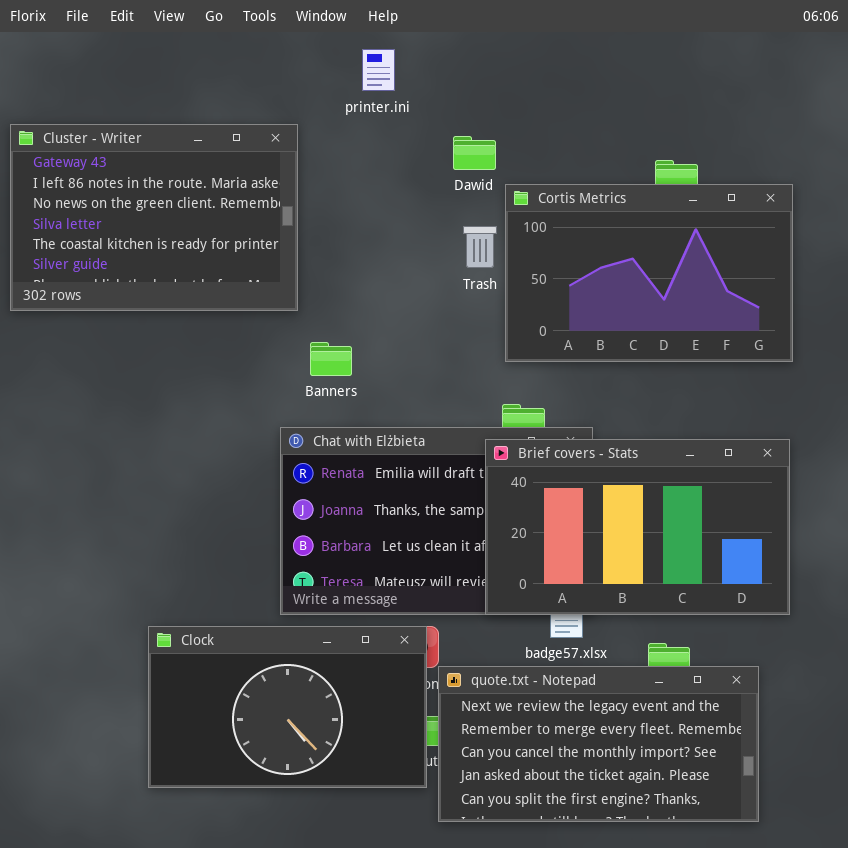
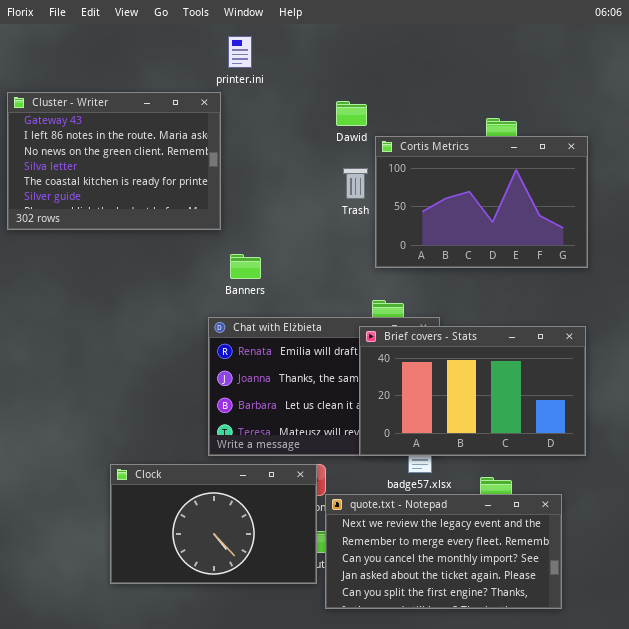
printer.ini: [362,49,395,91] -> [228,36,252,68], moved

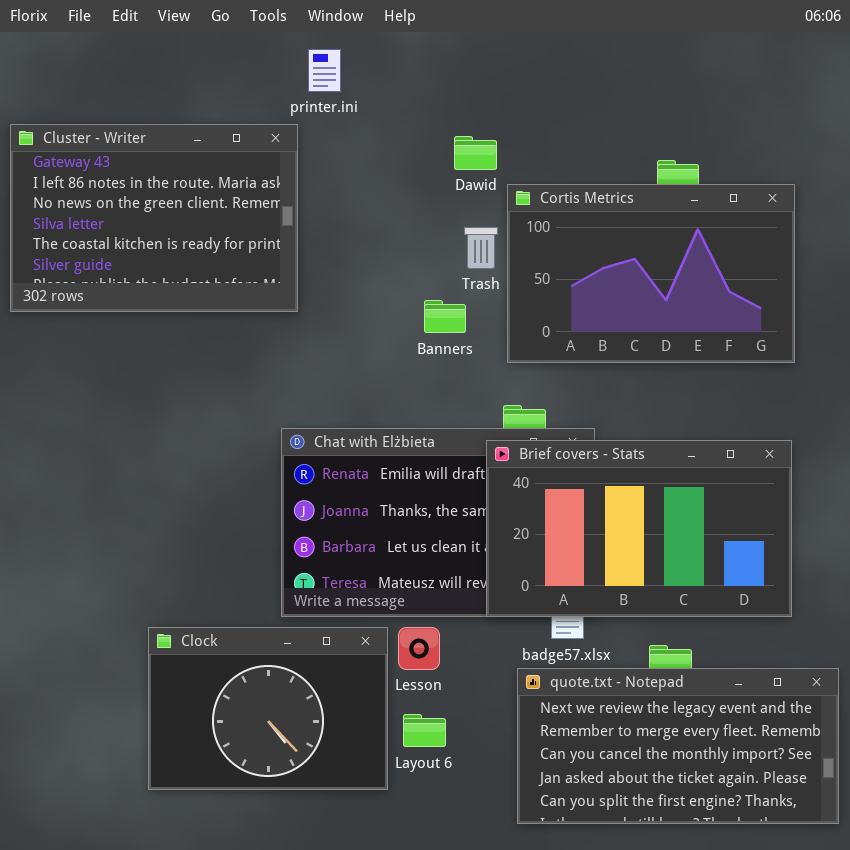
Banners: [230,254,261,279] -> [424,300,466,333], moved
Clock: [110,464,317,584] -> [148,627,388,790], resized
quote.txt - Notepad: [325,494,562,609] -> [517,668,839,824], moved

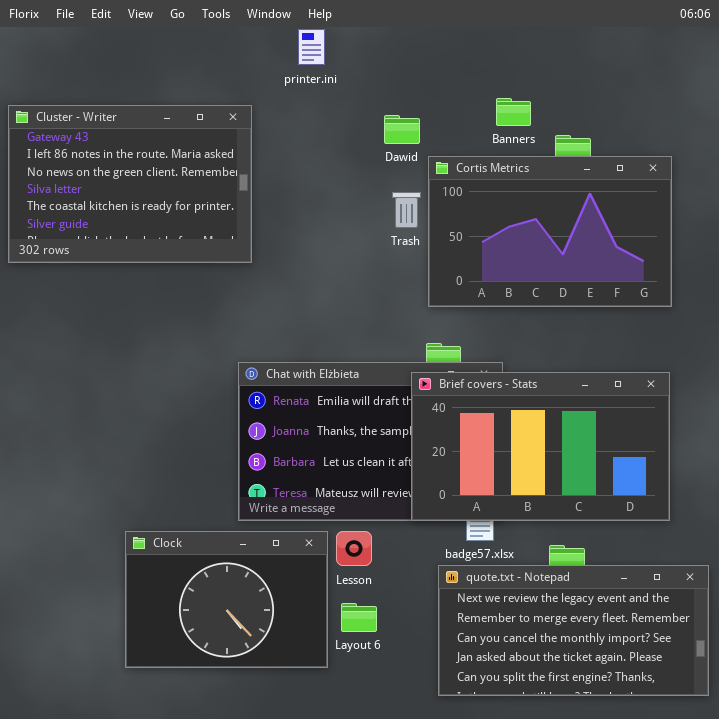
printer.ini: [308,49,341,92] -> [298,29,325,65], moved
Banners: [424,300,466,333] -> [496,98,531,126], moved

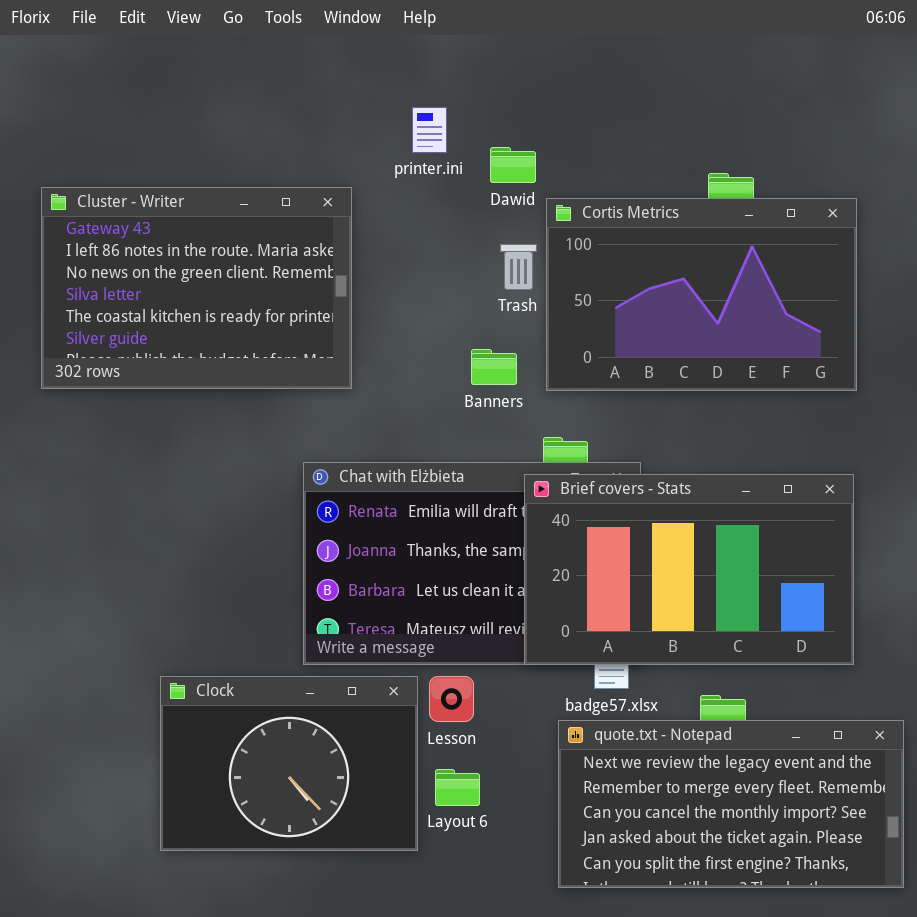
printer.ini: [298,29,325,65] -> [412,107,447,153], moved
Banners: [496,98,531,126] -> [471,349,517,385], moved
Cluster - Writer: [8,105,252,263] -> [41,187,352,389], moved

